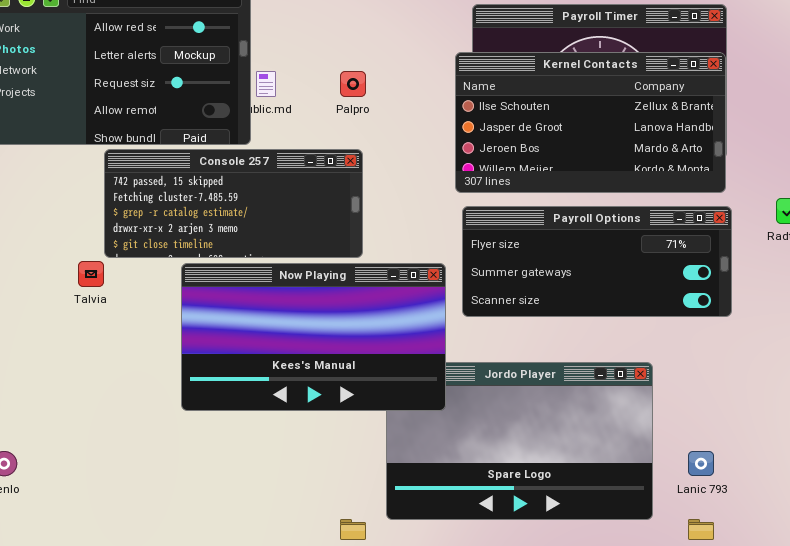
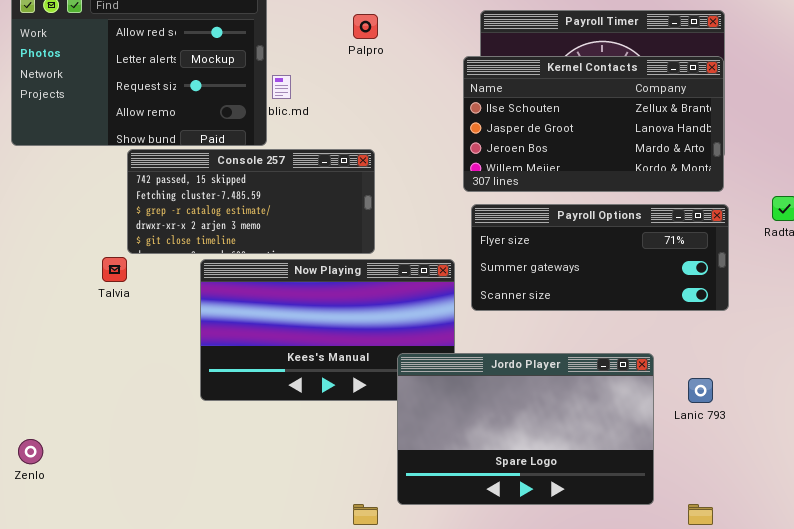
Palpro: [340,71,366,97] -> [353,14,378,39], moved
Jordo Player: [386,362,653,520] -> [397,353,654,505], raised
Lanic 793: [688,451,714,476] -> [688,378,713,403], moved

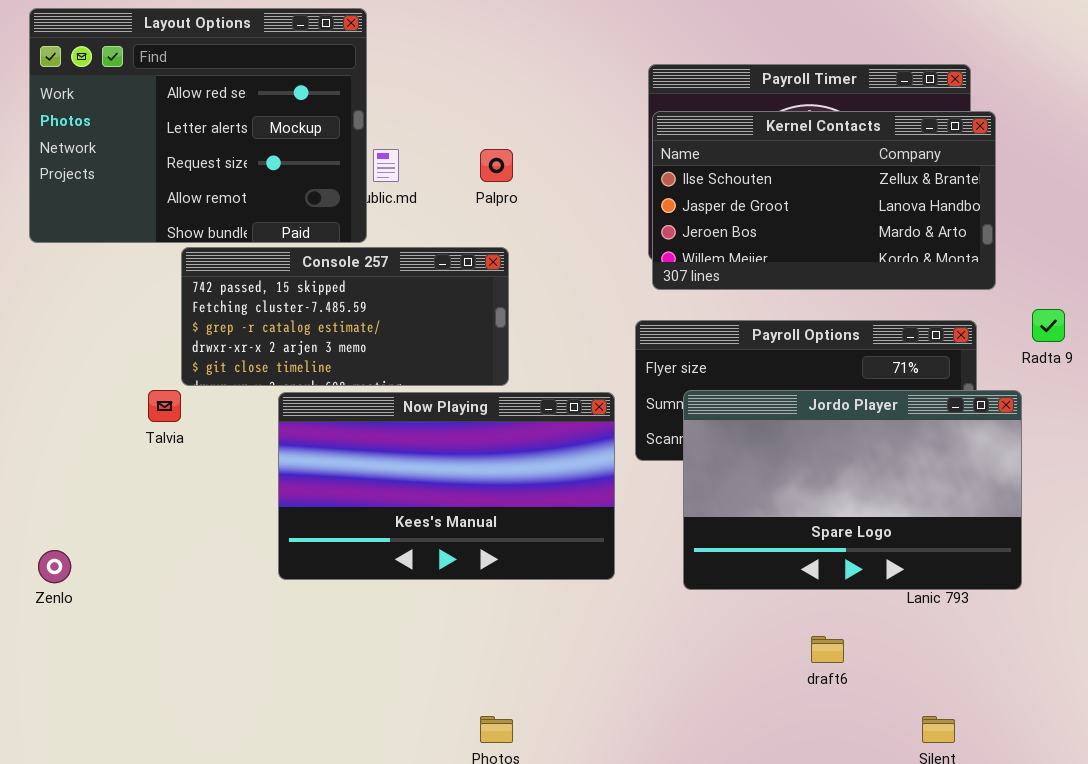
Palpro: [353,14,378,39] -> [480,149,513,182], moved
Kernel Contacts: [463,56,724,192] -> [652,111,996,290], moved
Jordo Player: [397,353,654,505] -> [683,390,1022,590], moved
Zenlo: [18,439,43,464] -> [38,550,71,583], moved

